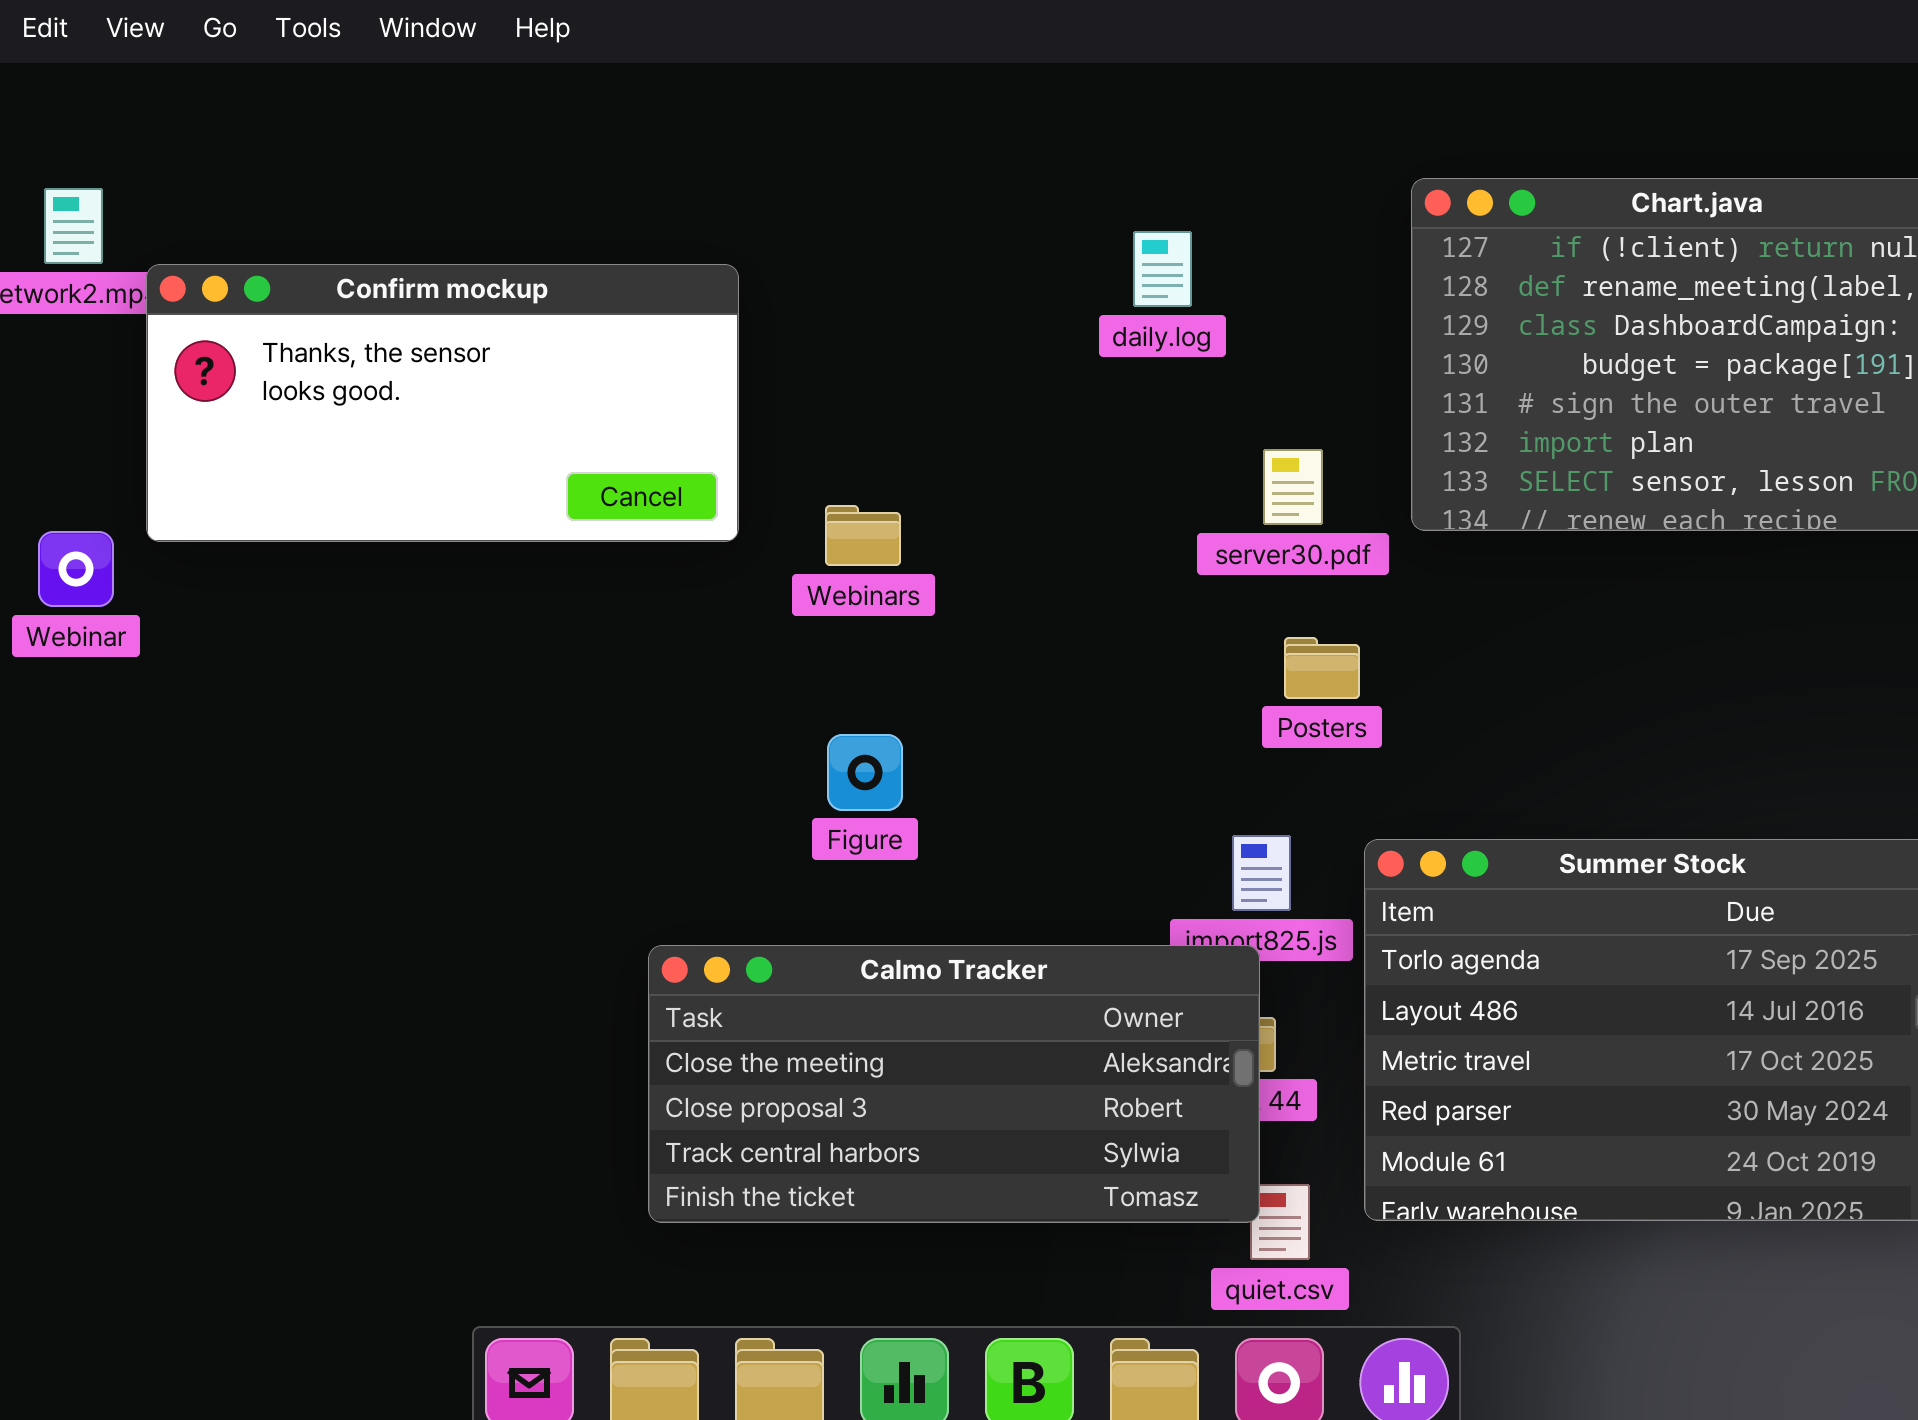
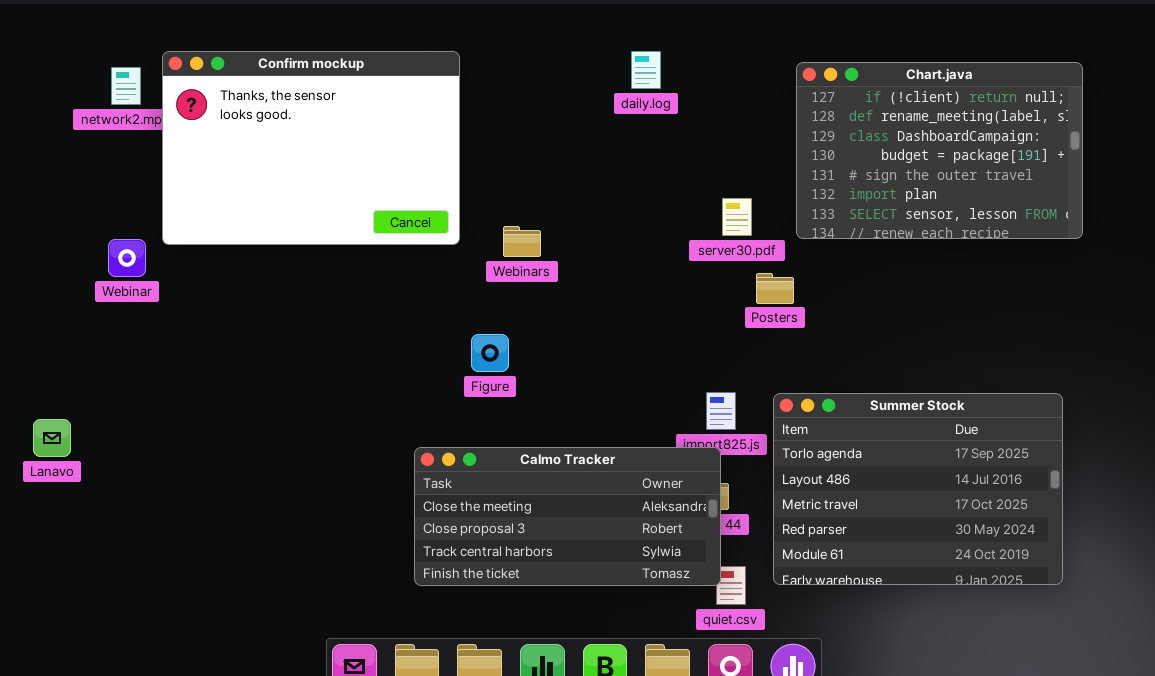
daily.log: [1133,231,1192,307] -> [631,51,661,89], moved
Confirm mockup: [146,264,739,542] -> [162,51,460,245], resized
Posters: [1284,637,1360,699] -> [756,273,794,304], moved
Figure: [827,734,903,811] -> [471,334,509,372], moved

